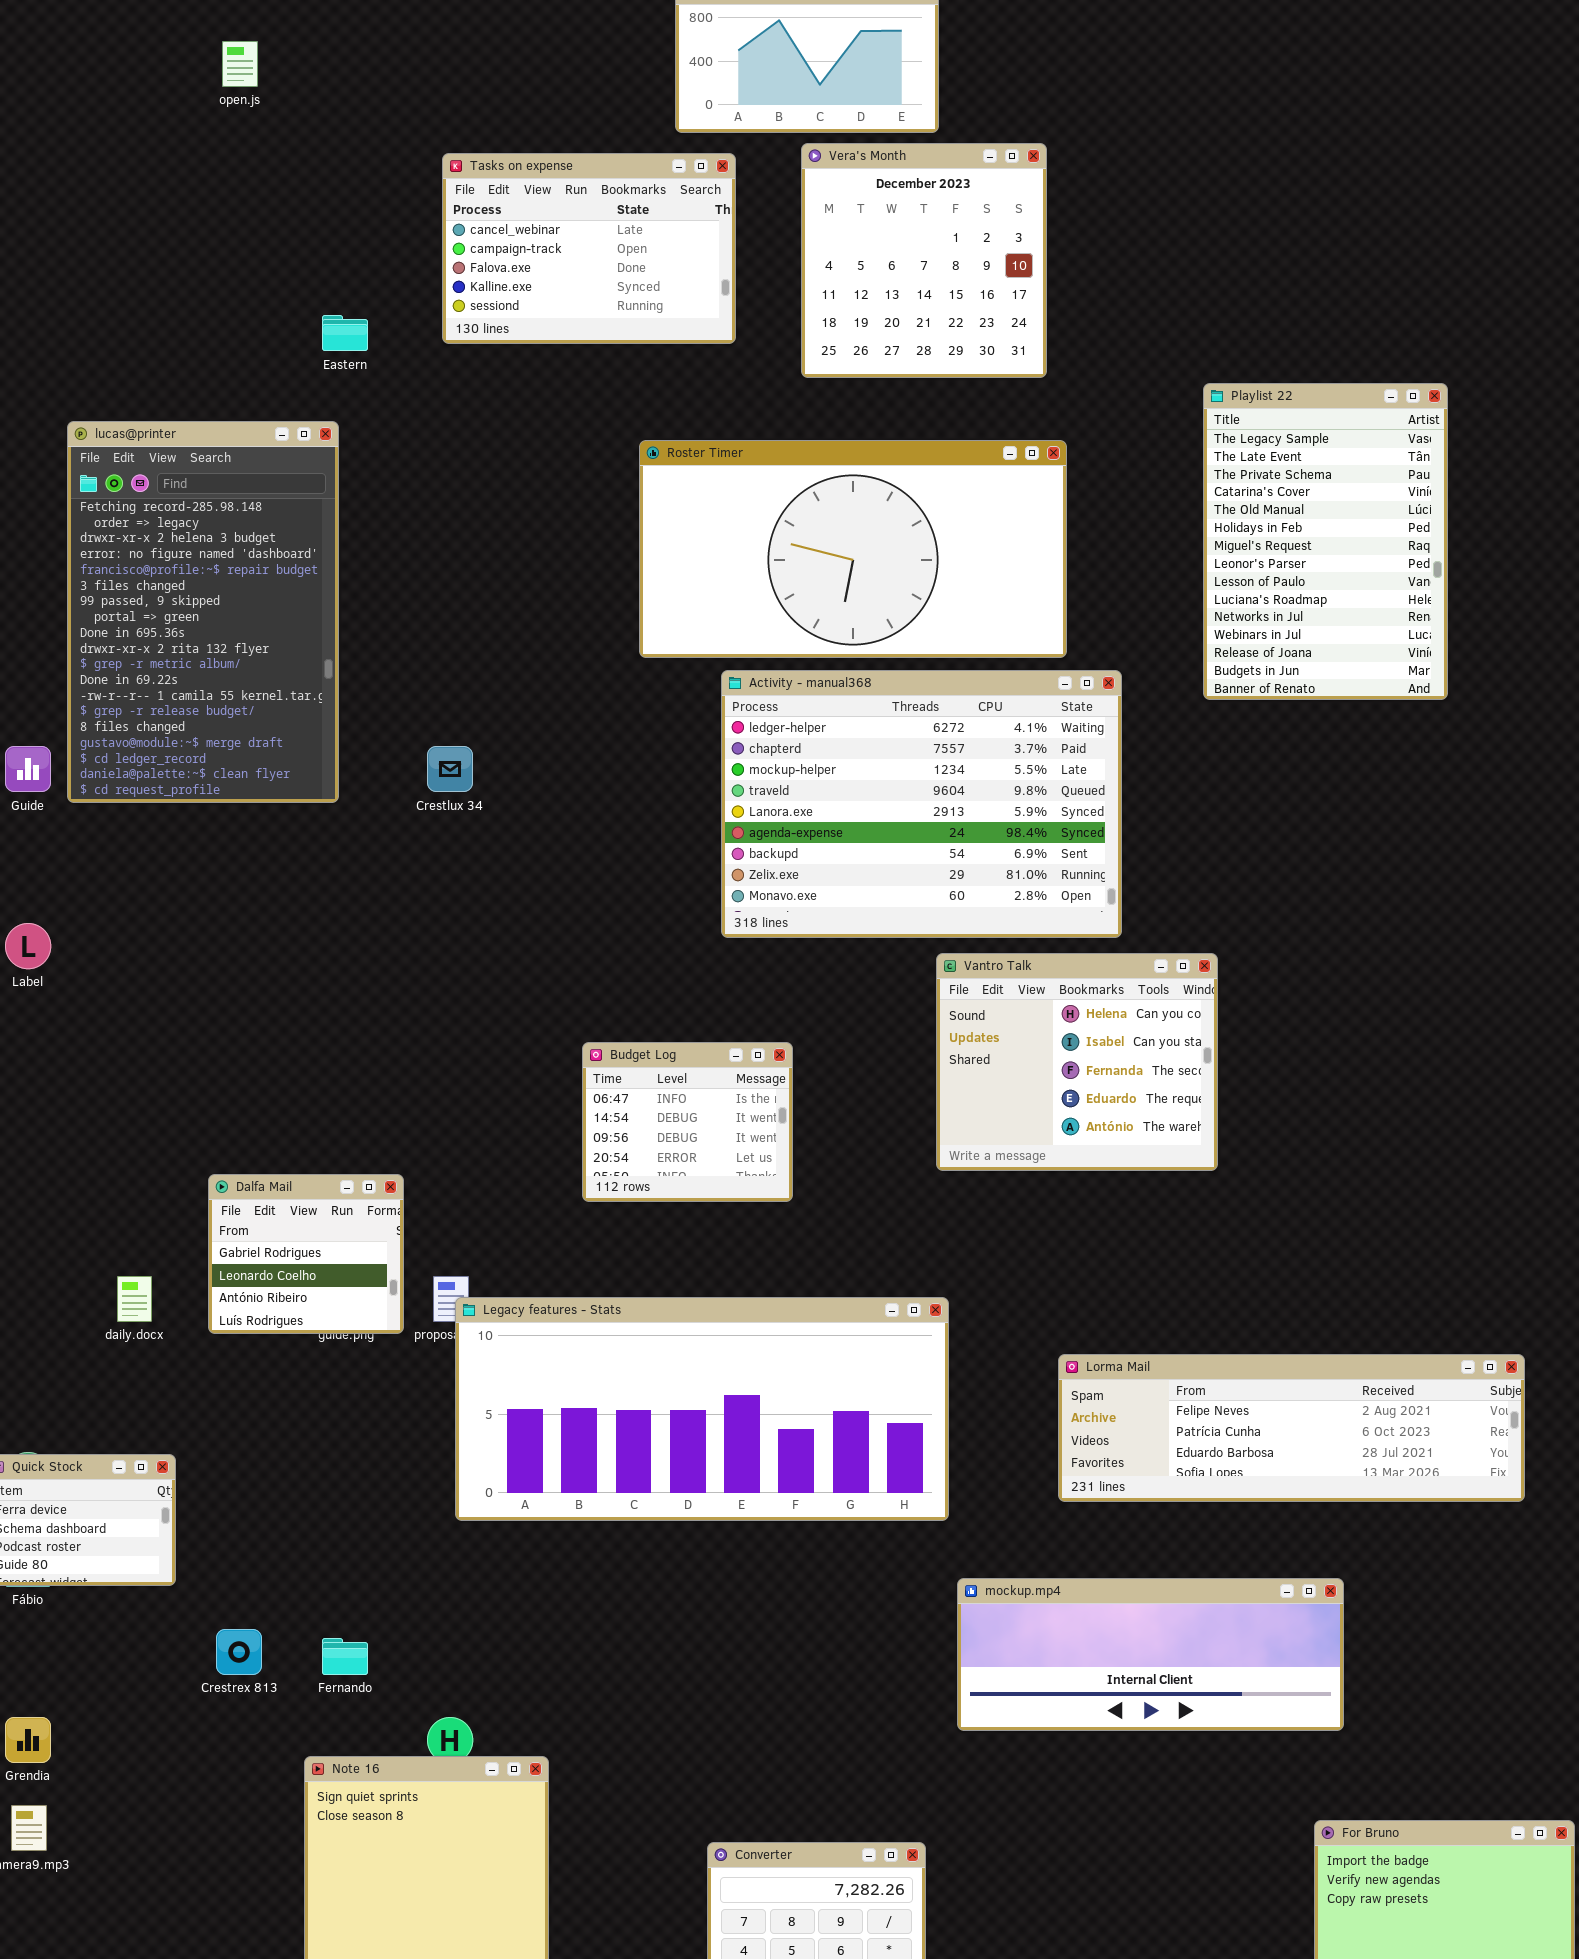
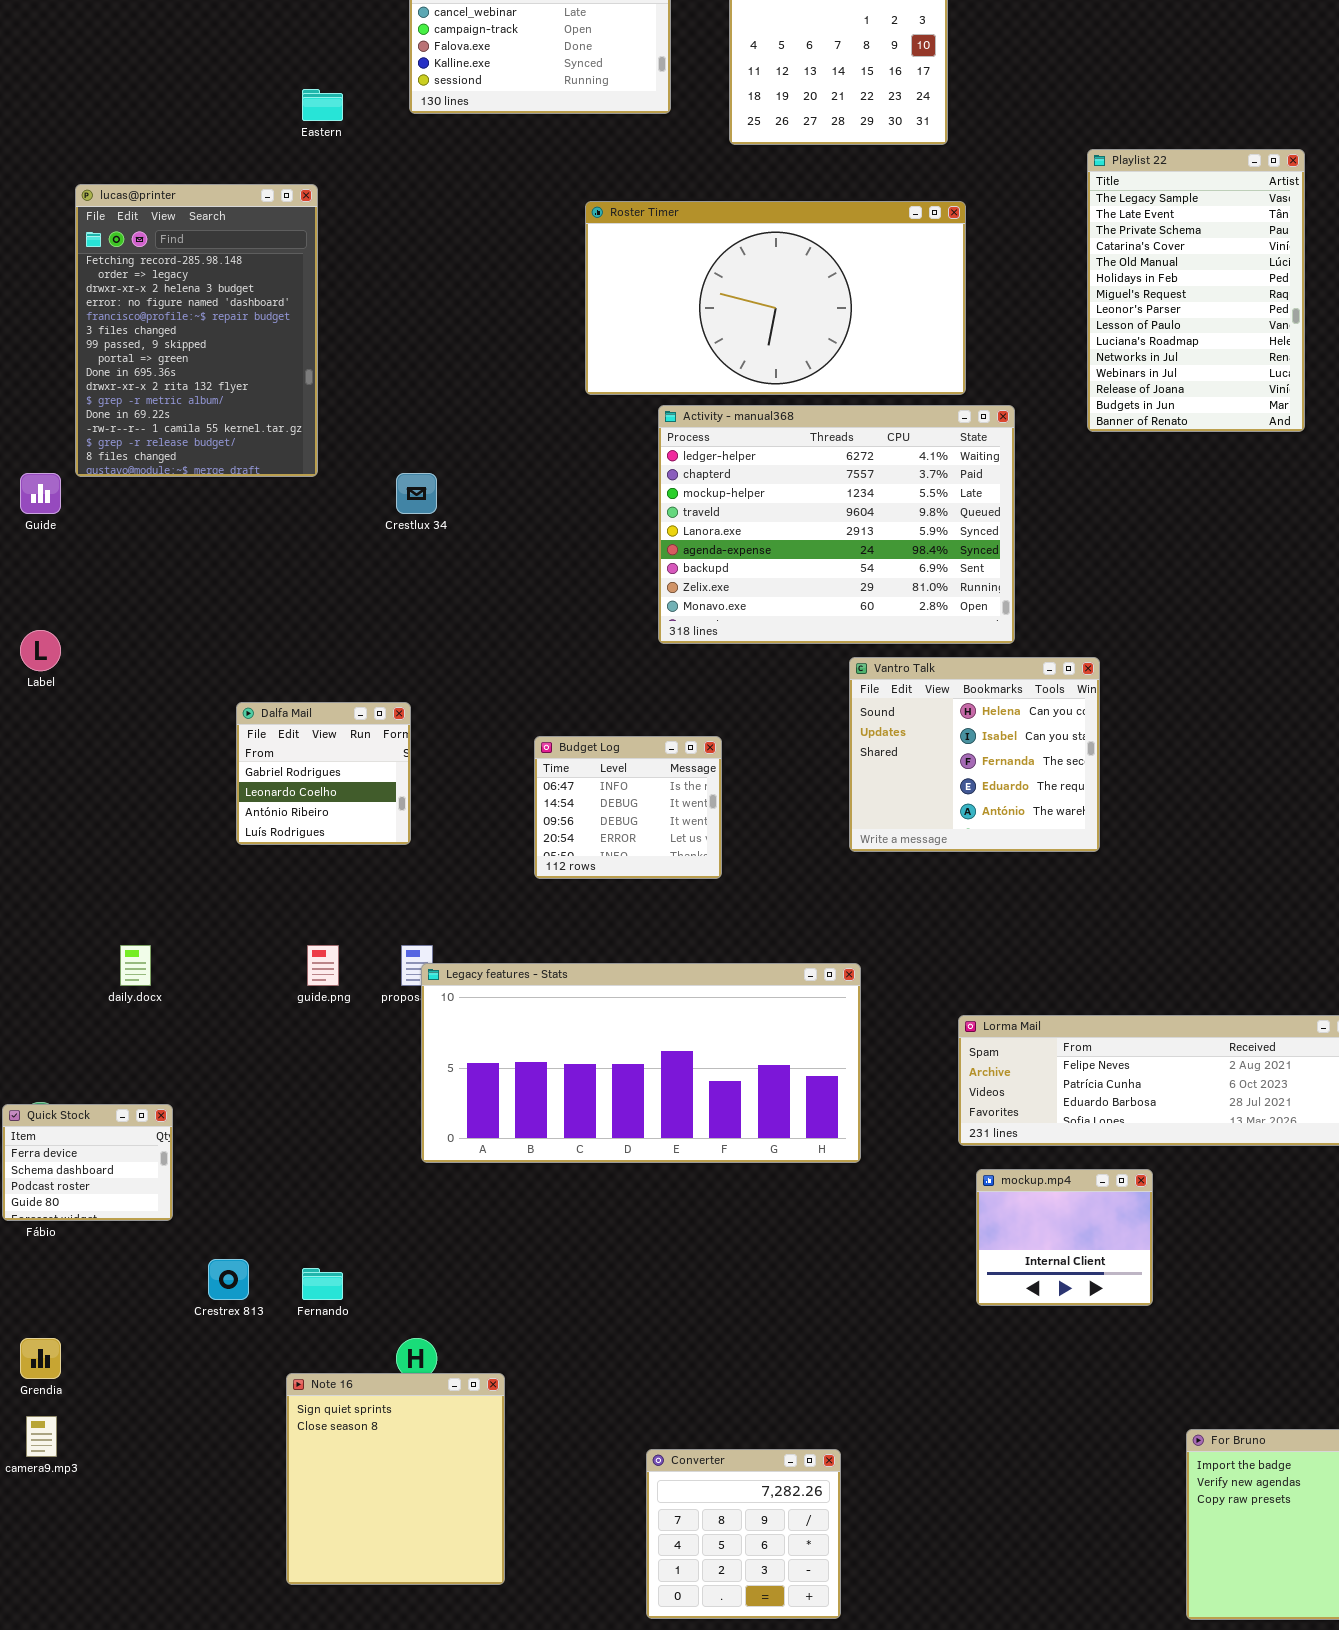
lucas@printer: [67,421,339,803] -> [75,184,318,477], resized
Dalfa Mail: [208,1174,404,1334] -> [236,702,411,845], moved
mockup.mp4: [957,1578,1344,1731] -> [976,1169,1153,1306], moved, resized

